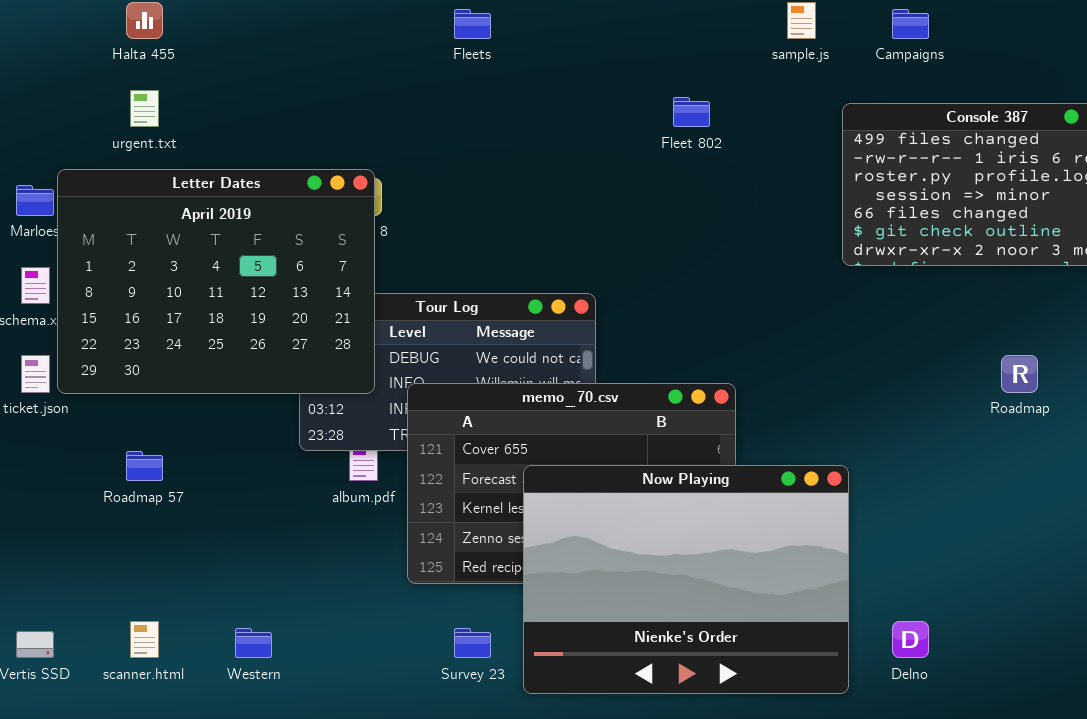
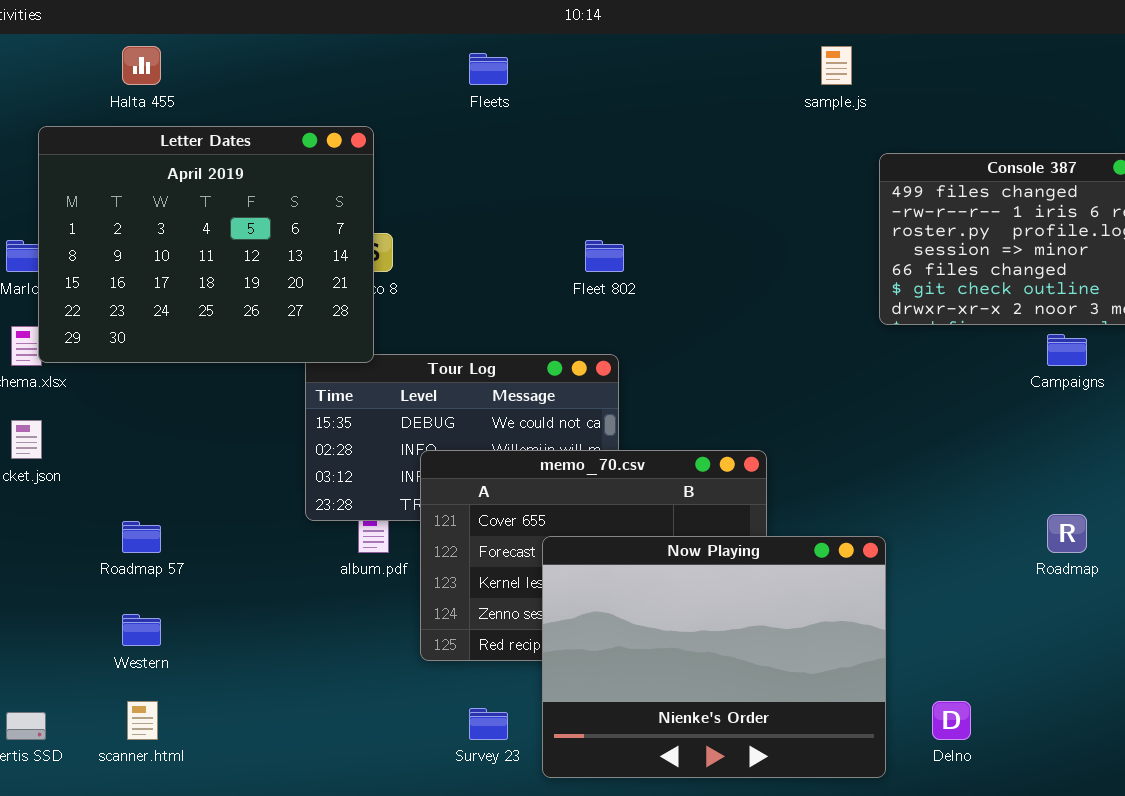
Campaigns: [892,9,929,39] -> [1047,334,1087,366], moved
Fleet 802: [673,97,710,127] -> [585,240,624,272], moved
Letter Dates: [57,169,375,394] -> [38,126,374,363], moved
Roadmap: [1001,355,1038,393] -> [1047,514,1087,553], moved
Western: [235,628,272,658] -> [122,614,161,646], moved

